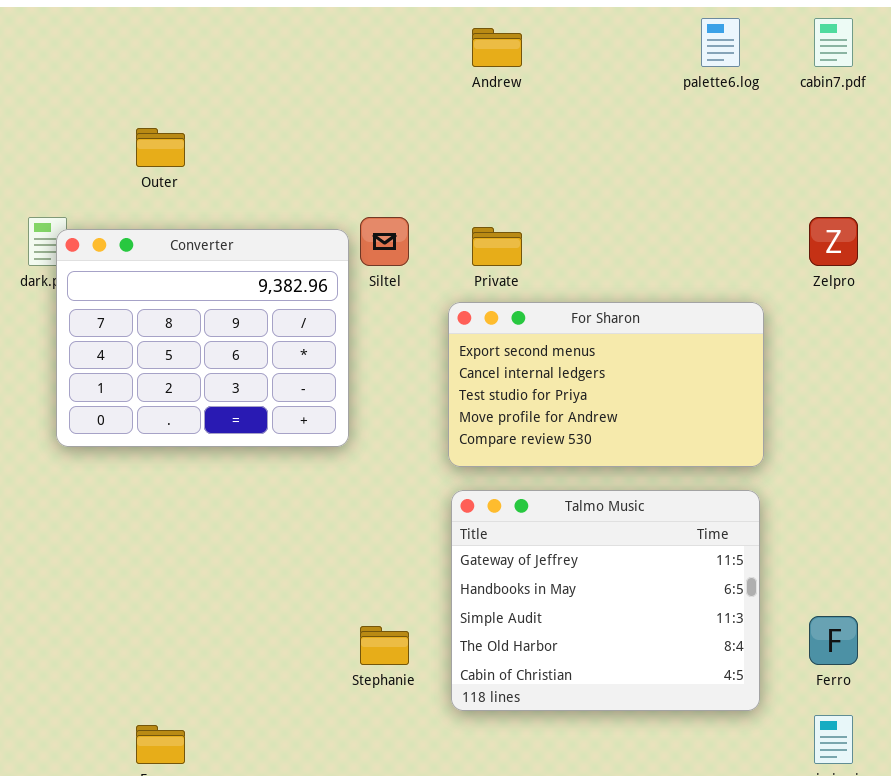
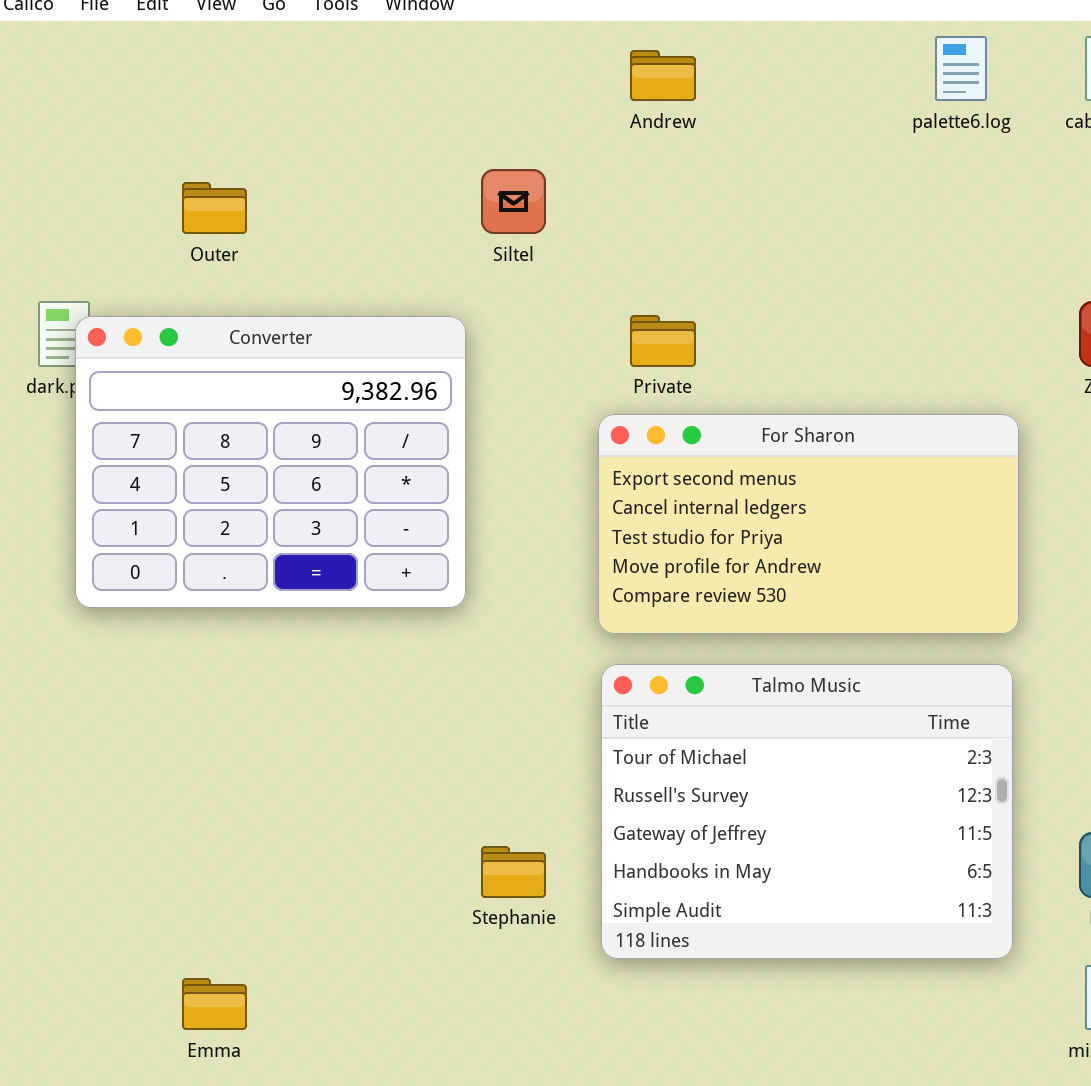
Siltel: [360,217,409,266] -> [481,169,546,234], moved
Talmo Music: [451,490,760,711] -> [601,664,1013,959], scrolled up 2 rows

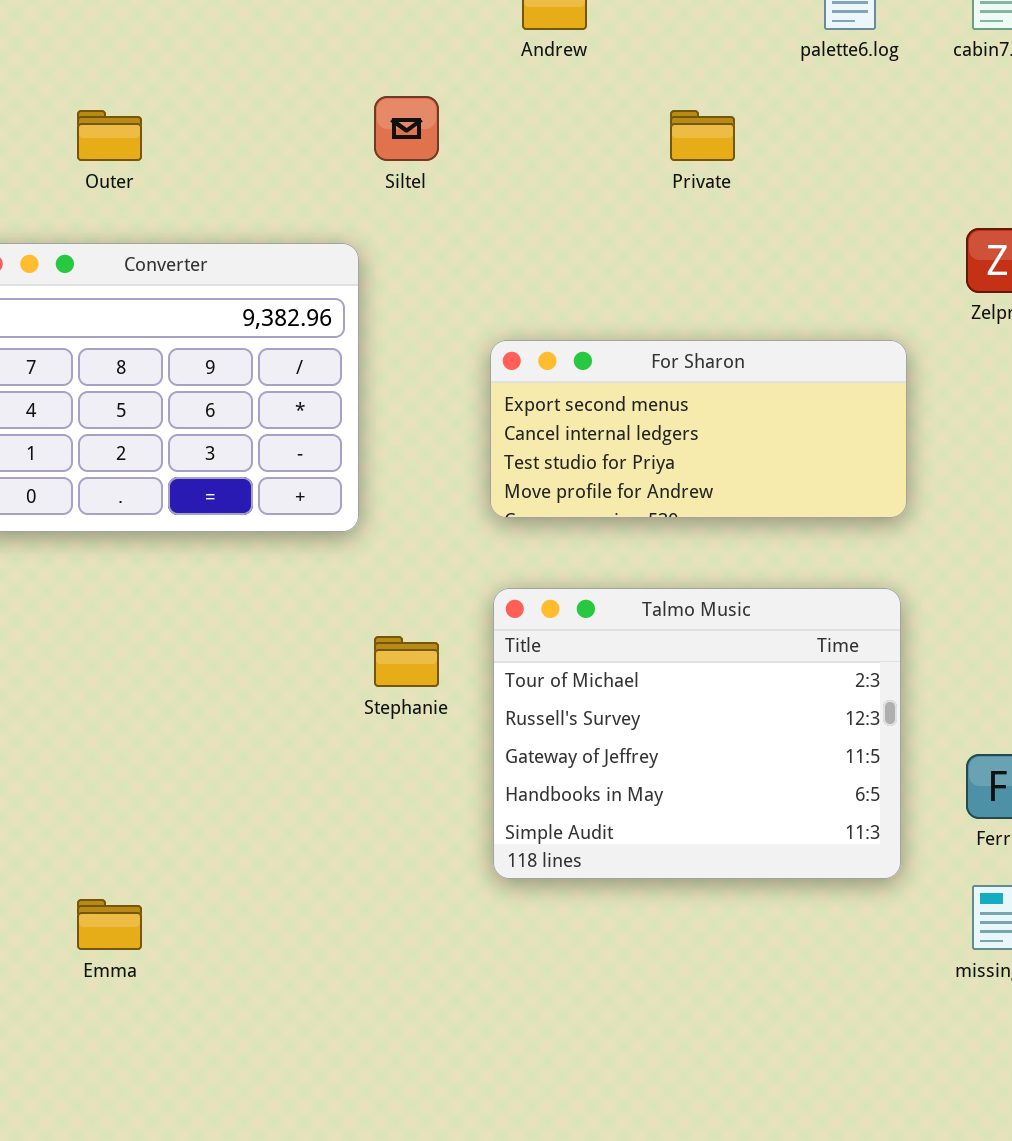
Private: [630,315,696,367] -> [670,110,735,161], moved
For Sharon: [598,414,1019,634] -> [490,340,907,518], resized
Stephanie: [481,846,546,898] -> [374,636,439,687], moved

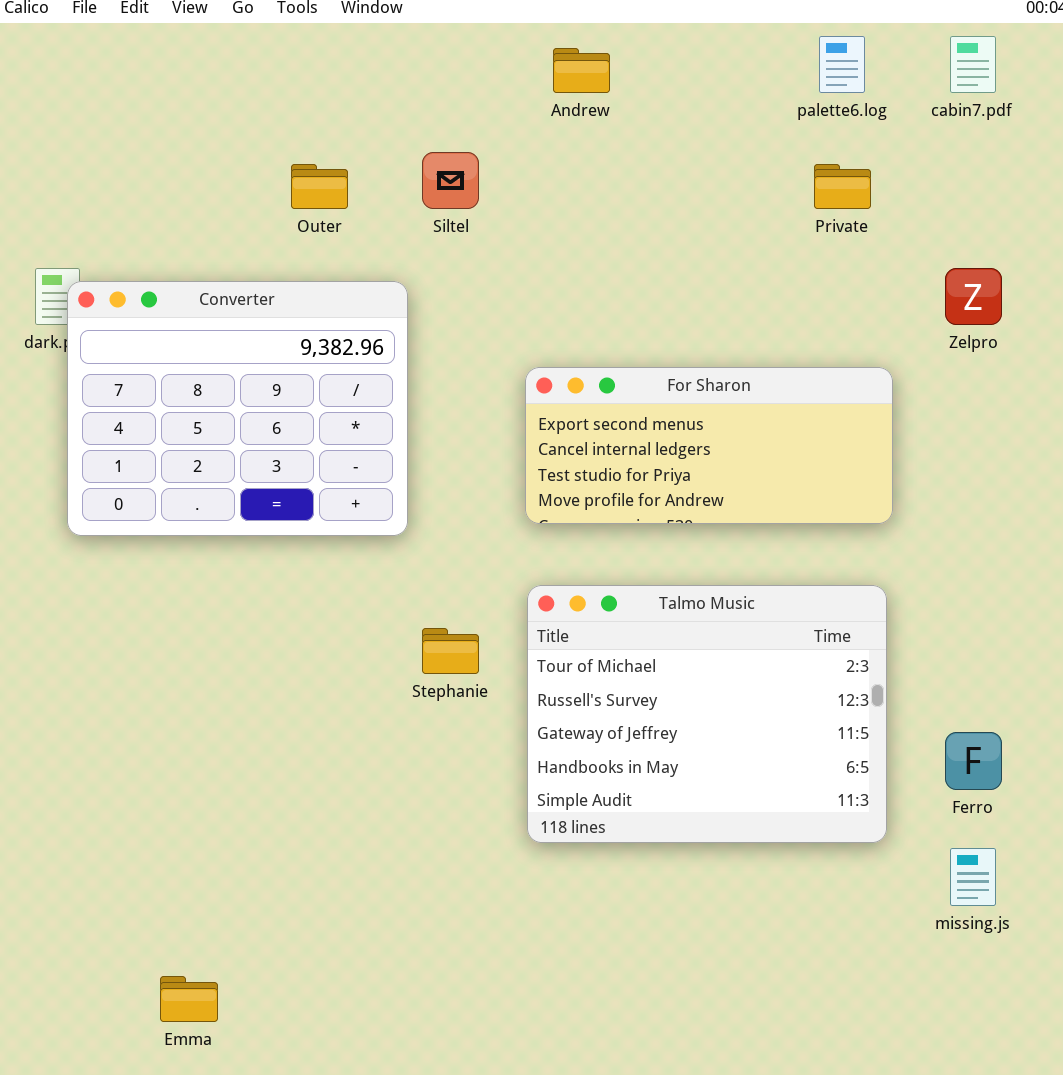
Outer: [77,110,142,161] -> [291,164,348,209], moved
Private: [670,110,735,161] -> [814,164,871,209], moved
Emma: [77,899,142,950] -> [160,976,218,1022], moved

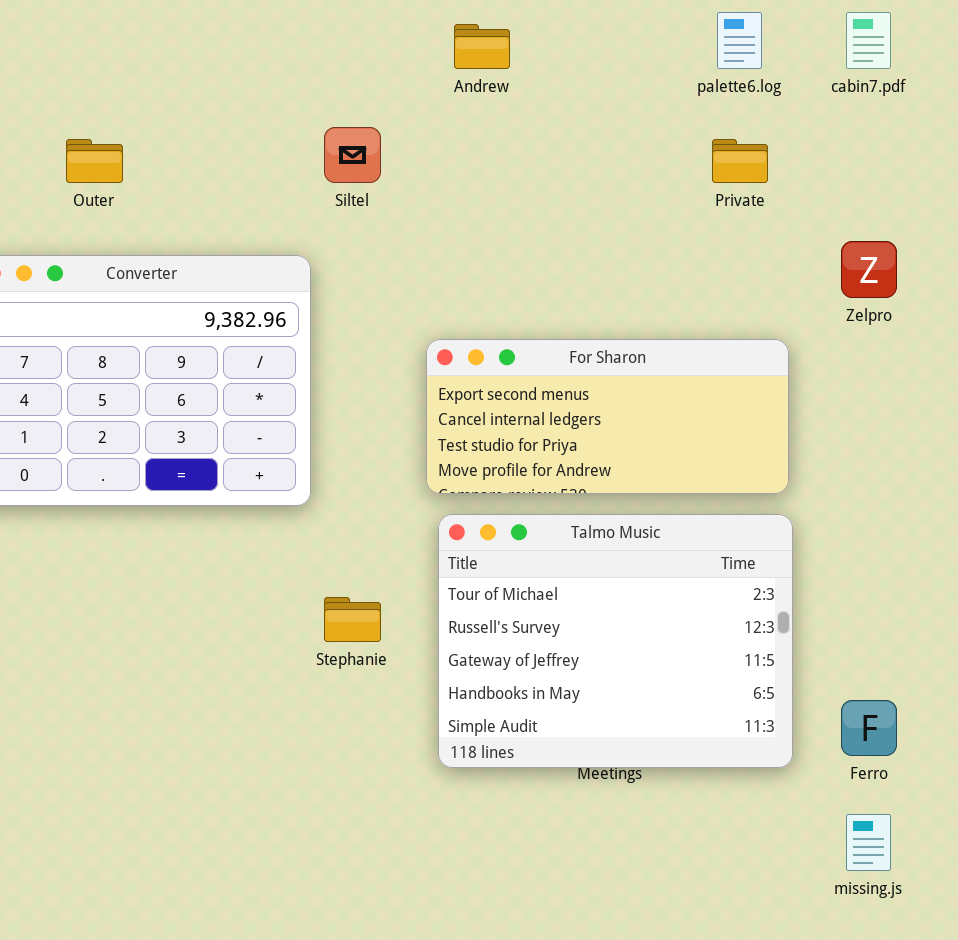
Outer: [291,164,348,209] -> [66,139,123,183], moved
Talmo Music: [527,585,887,843] -> [438,514,793,768], moved

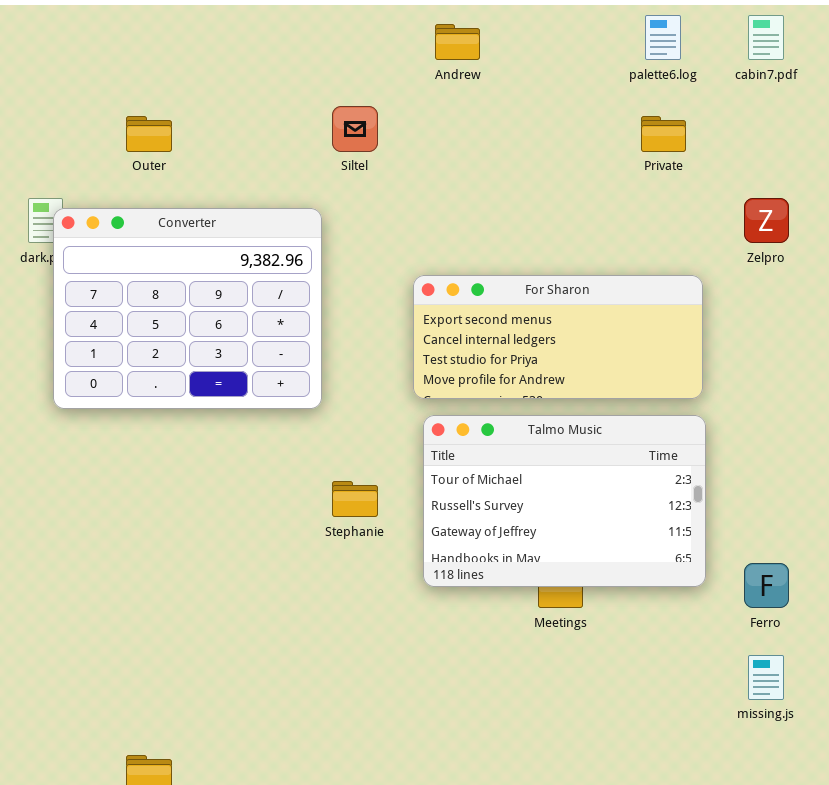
Talmo Music: [438,514,793,768] -> [423,415,706,587], resized

